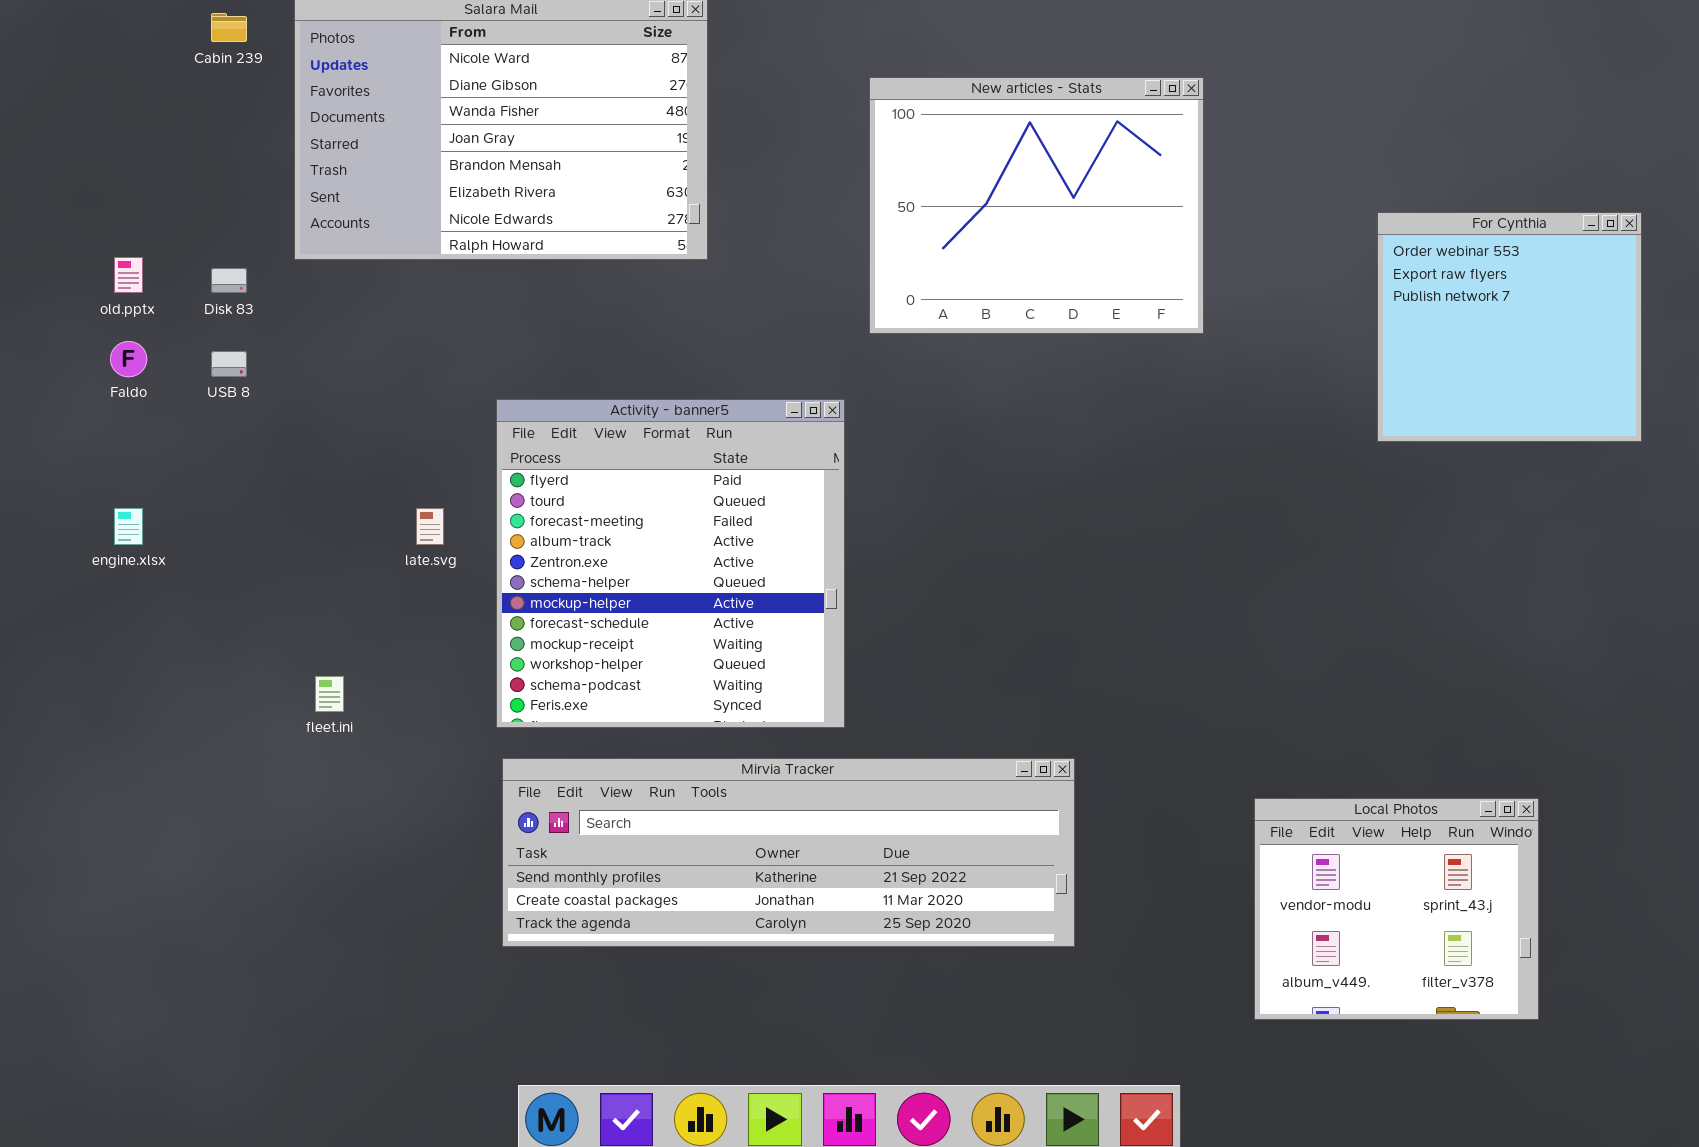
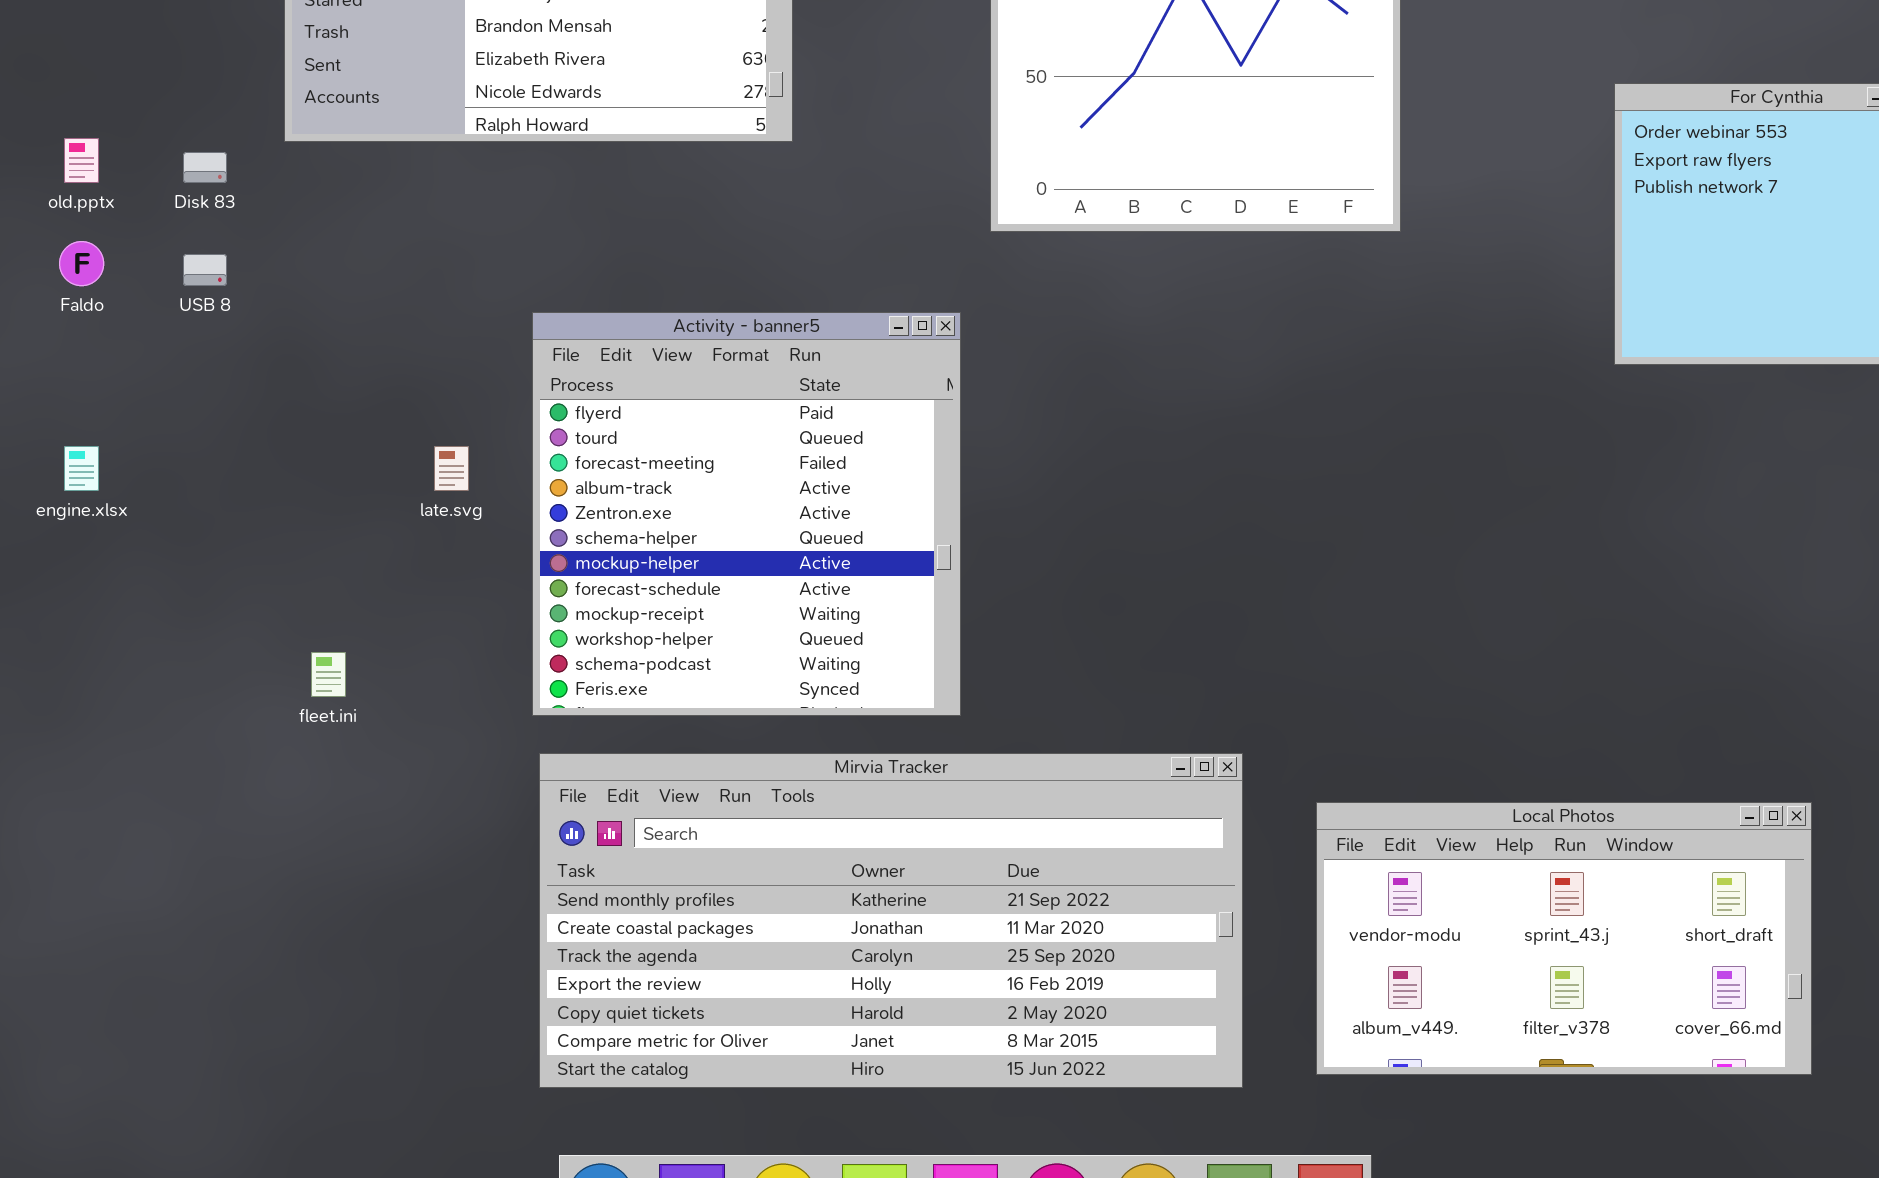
Mirvia Tracker: [502,758,1075,947] -> [539,753,1243,1088], resized
Local Photos: [1254,798,1539,1020] -> [1316,802,1812,1075], resized

